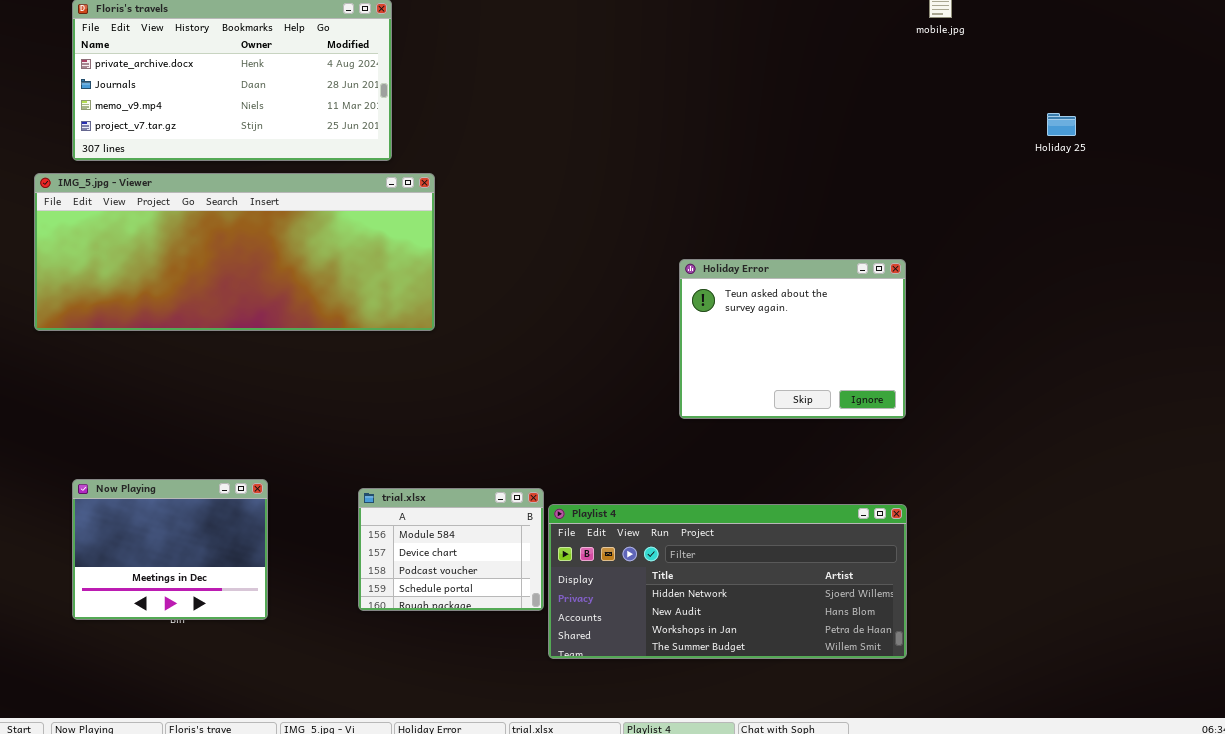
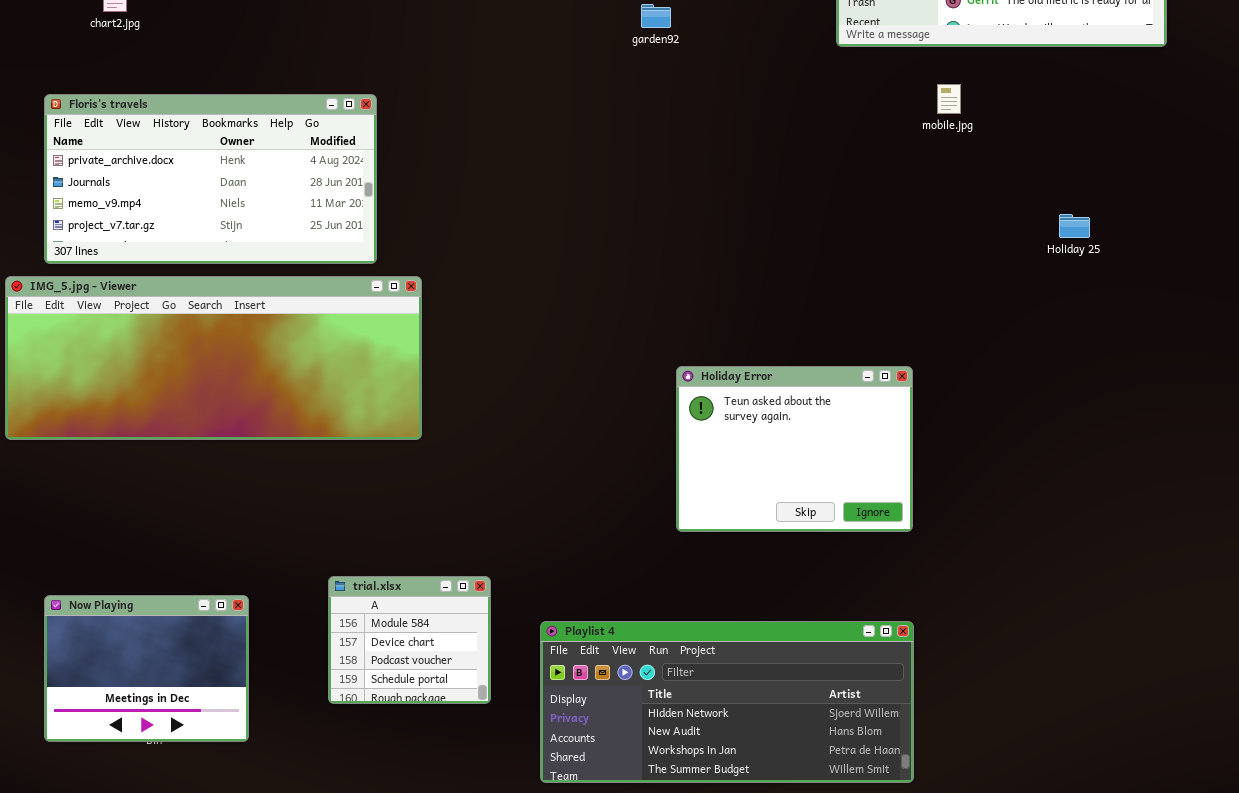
trial.xlsx: [358,488,544,611] -> [328,576,491,704], moved, resized

